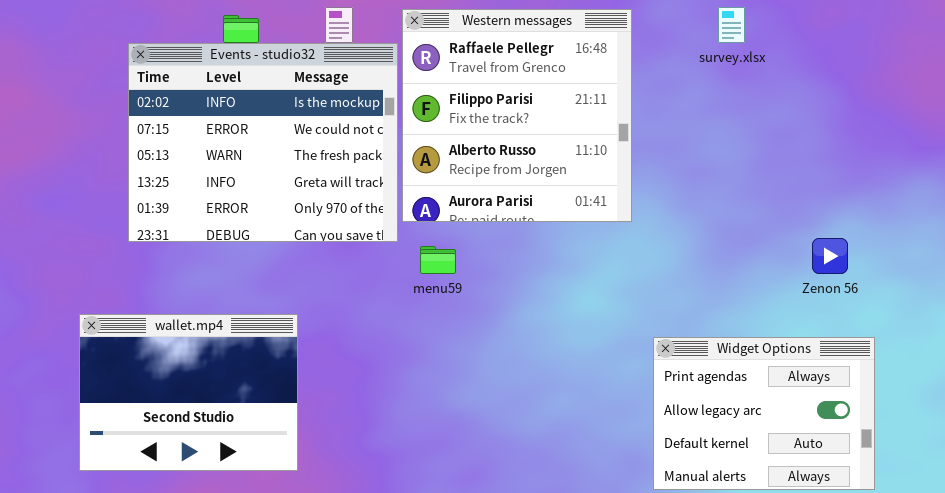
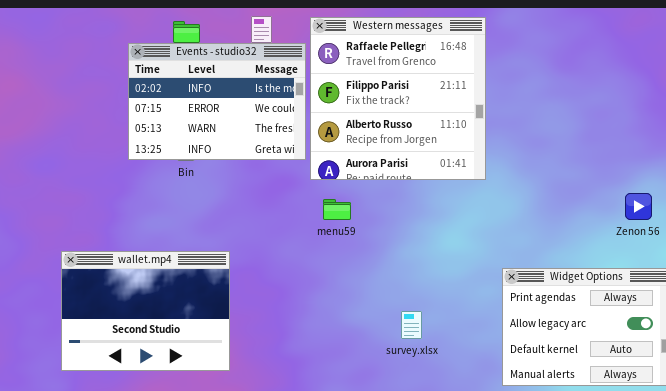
survey.xlsx: [718,7,745,43] -> [401,311,422,339], moved
Events - studio32: [128,43,398,242] -> [128,43,306,160], resized

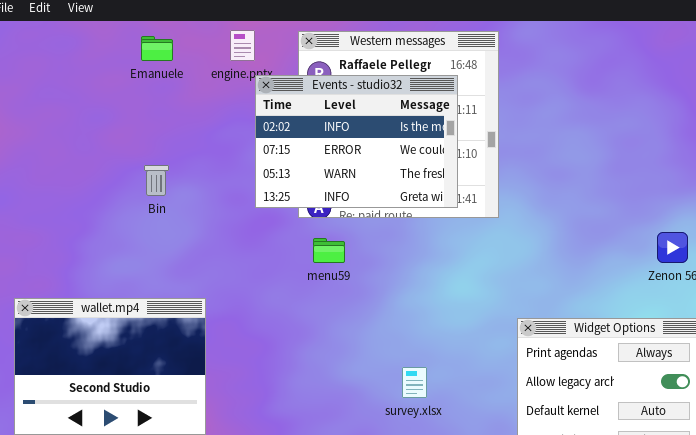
Events - studio32: [128,43,306,160] -> [255,75,458,208], moved

